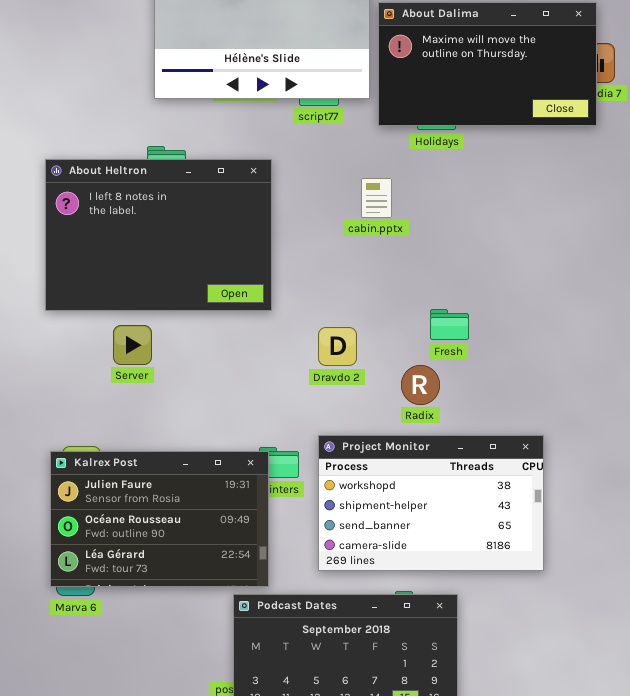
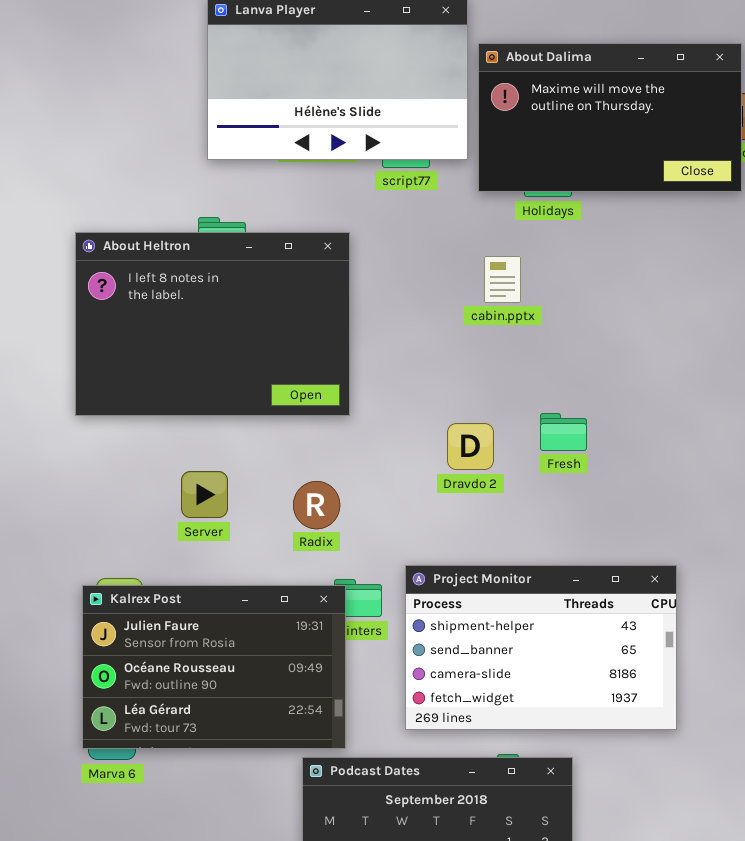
cabin.pptx: [361,178,392,218] -> [484,256,521,303], moved
Server: [113,325,152,365] -> [181,471,228,518], moved
Dravdo 2: [318,327,357,366] -> [447,423,494,470], moved
Radix: [401,365,440,405] -> [293,481,340,529], moved
Project Monitor: [318,435,544,571] -> [405,565,677,730], scrolled down 1 row

